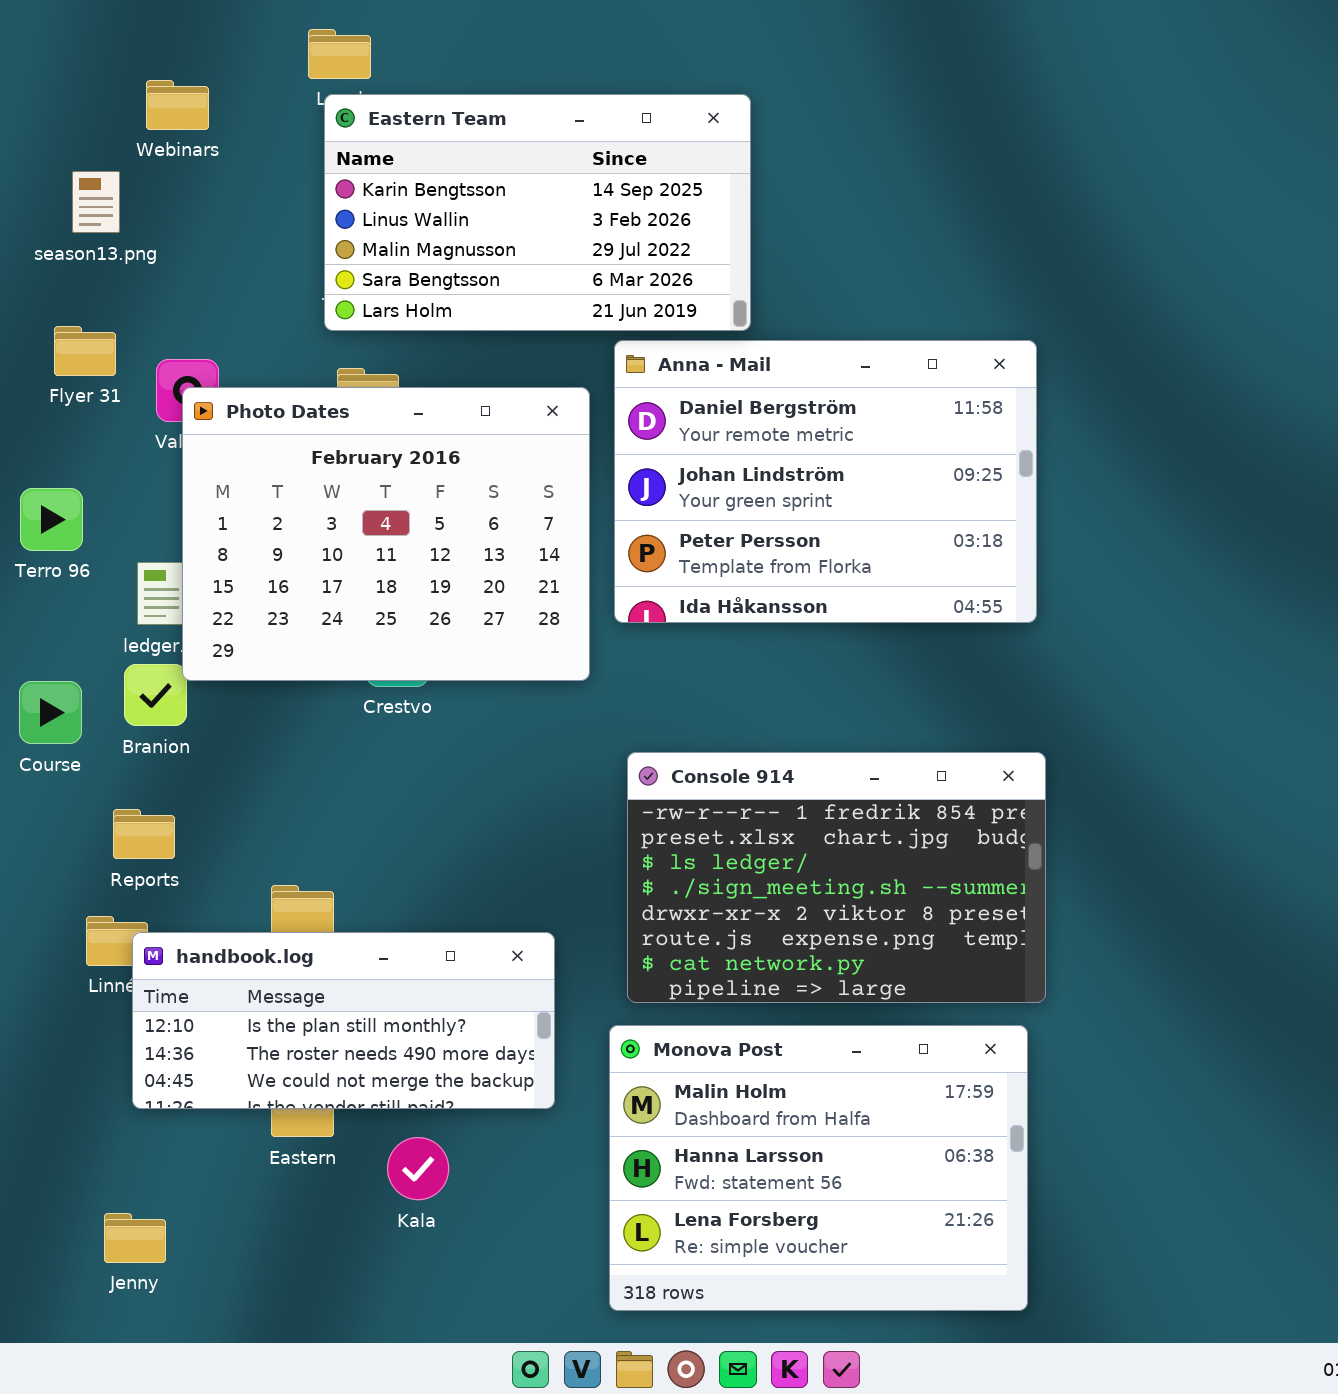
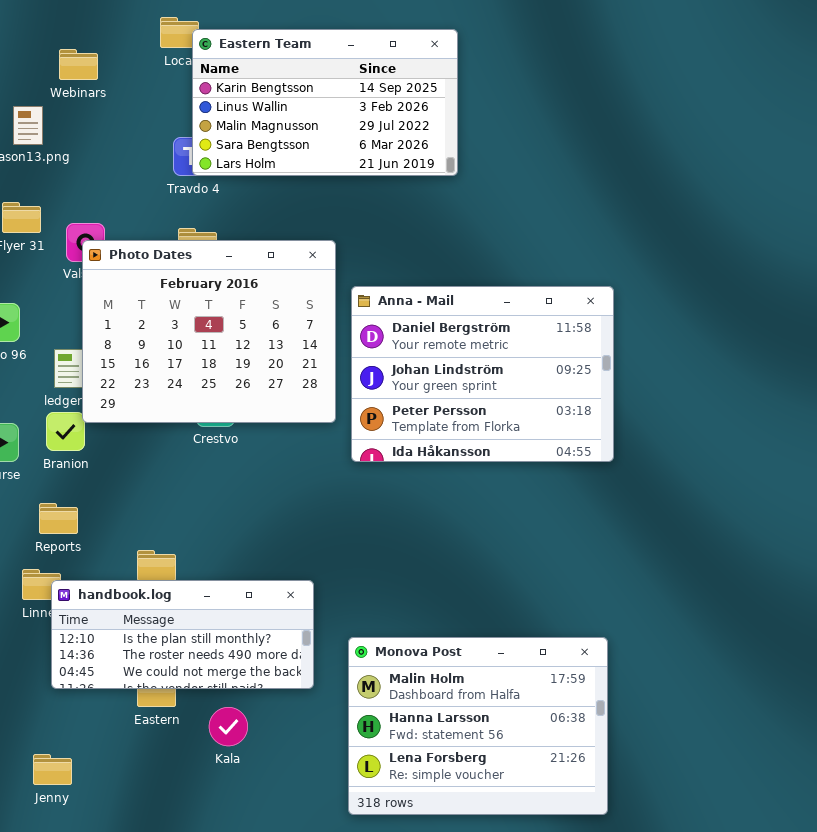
Eastern Team: [324,94,751,331] -> [192,29,458,176], moved
Anna - Mail: [614,340,1037,623] -> [351,286,614,462], moved
Console 914: [627,752,1046,1003] -> none, closed

